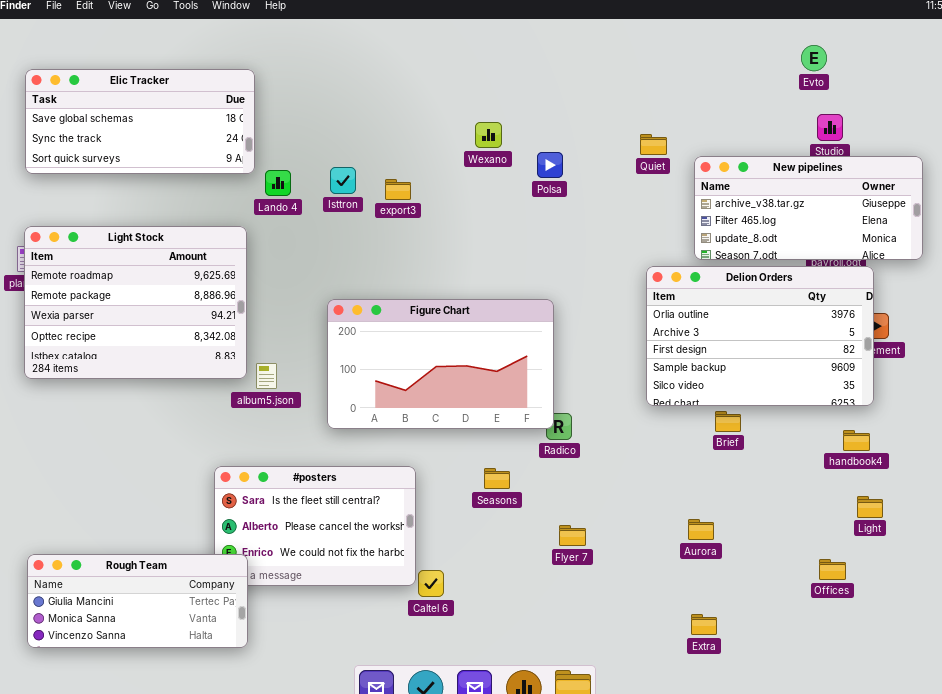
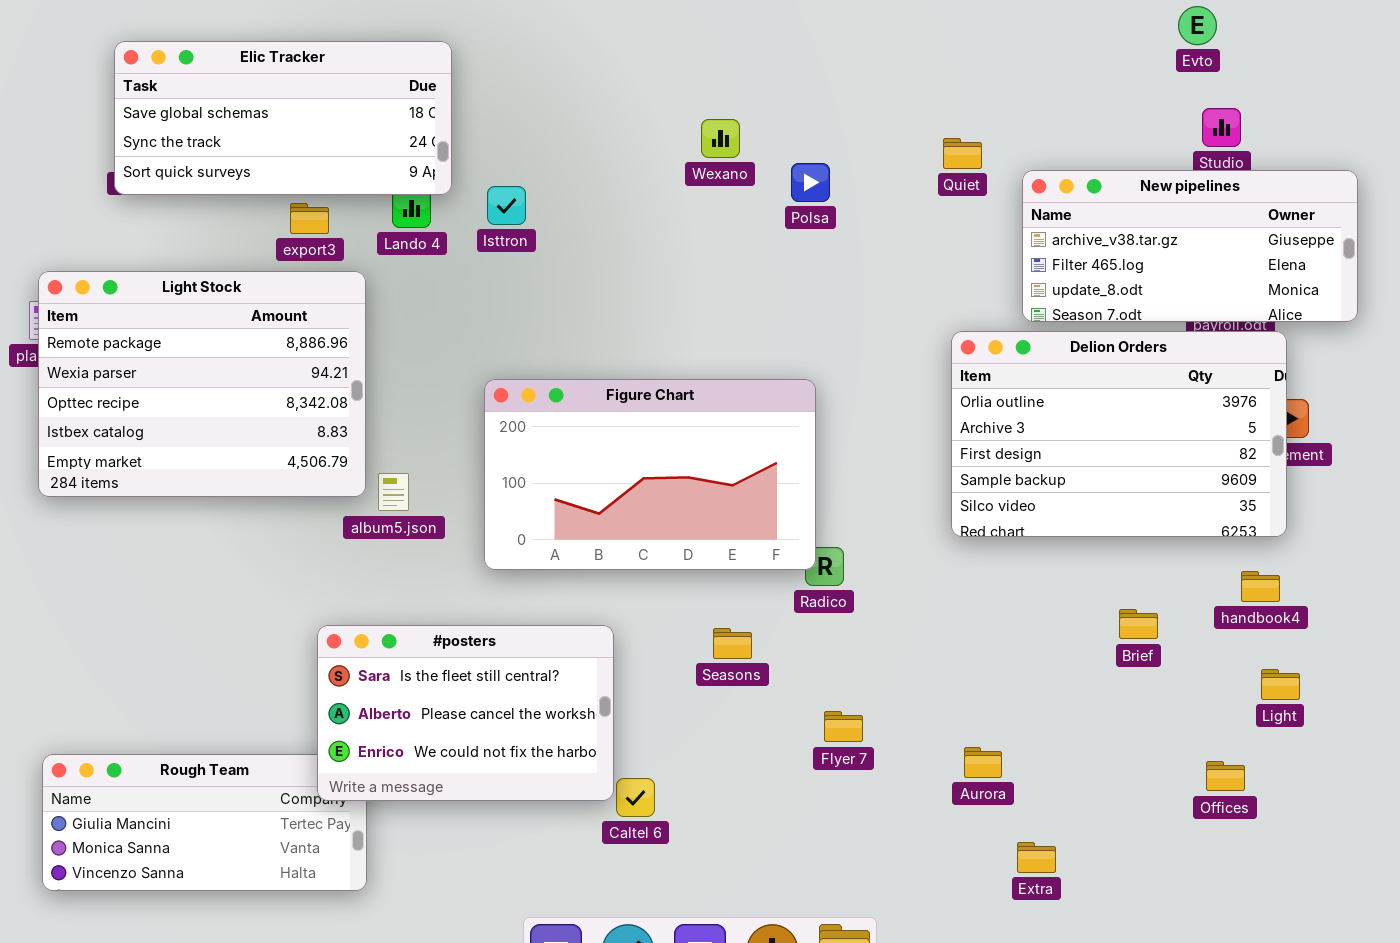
Elic Tracker: [25,69,255,174] -> [114,41,452,195], moved
export3: [385,179,411,200] -> [290,203,329,234], moved
Light Stock: [24,226,247,379] -> [38,271,366,497], scrolled down 1 row
Brief: [715,411,741,432] -> [1119,609,1158,639], moved
#posters: [214,466,416,586] -> [317,625,614,801], raised
Aurora: [688,519,714,540] -> [964,747,1002,778], moved

